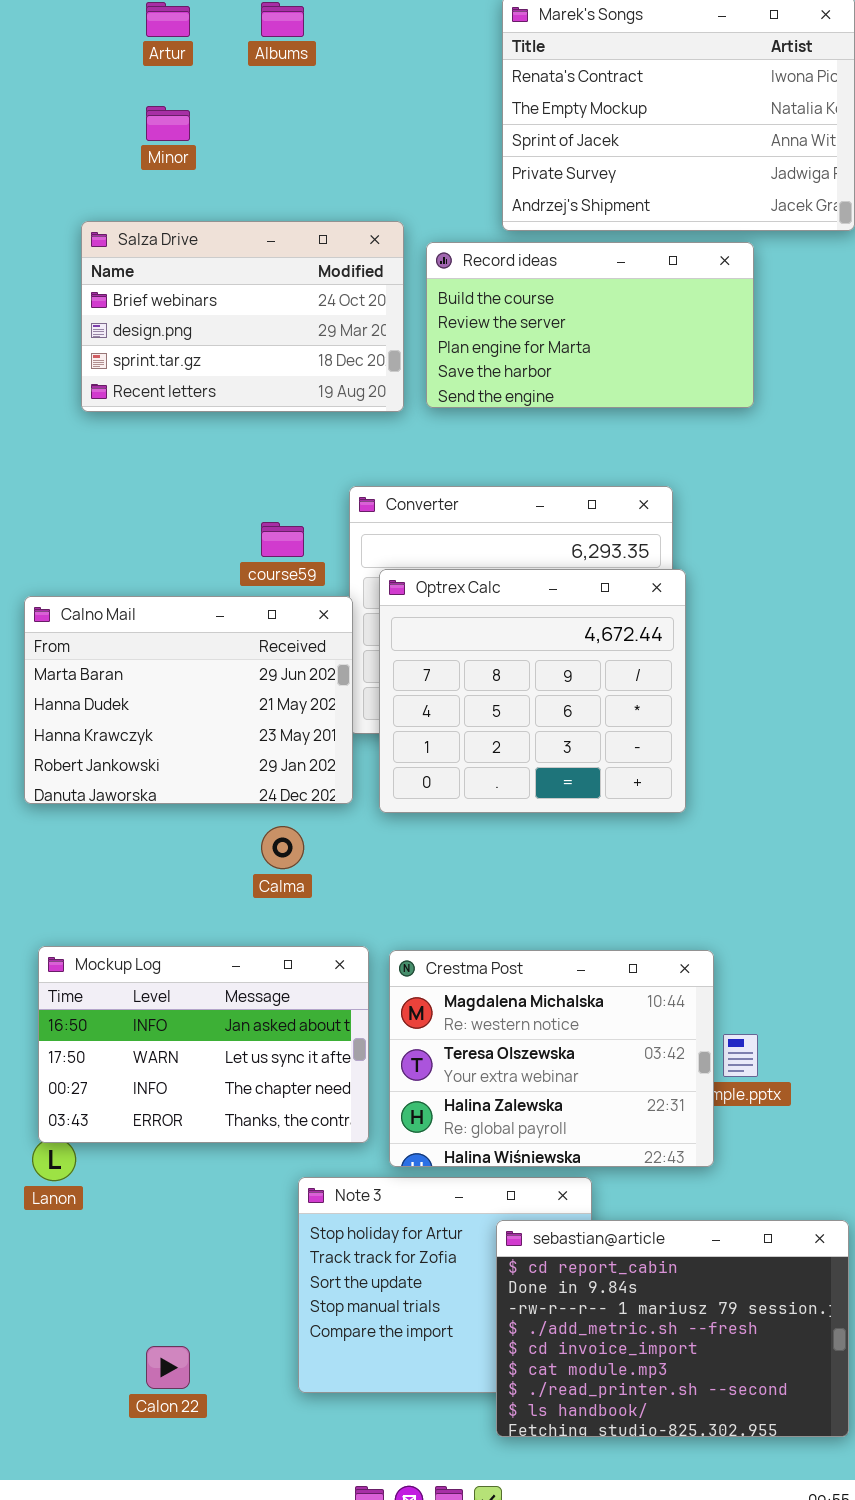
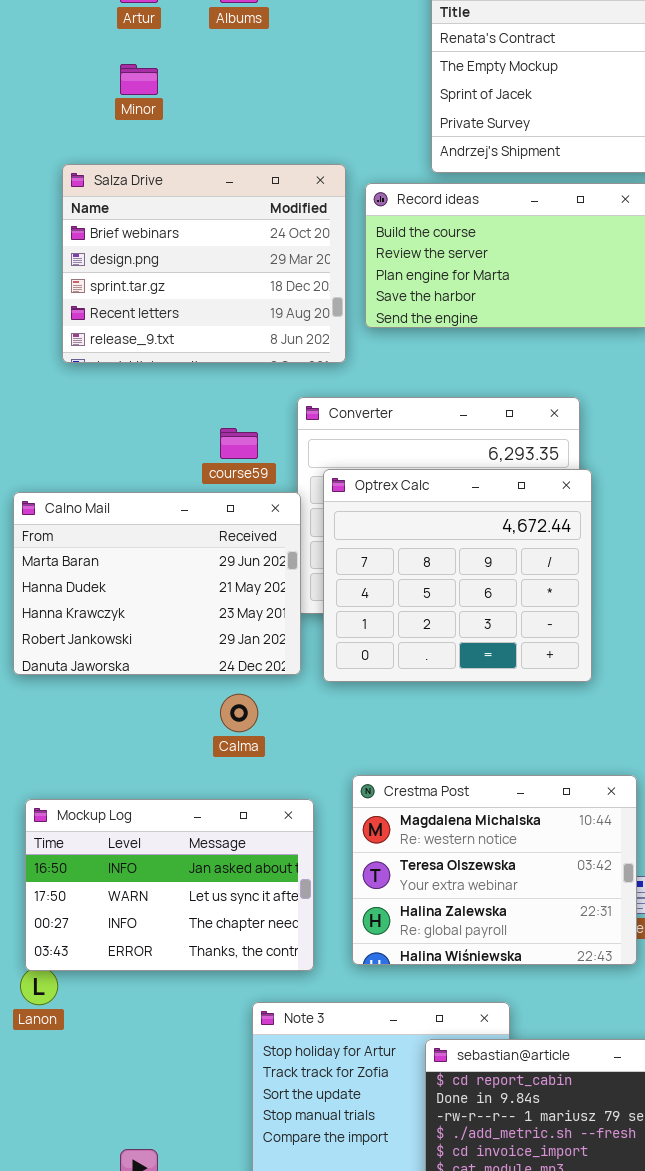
Salza Drive: [81,221,404,412] -> [62,164,346,363], resized
Crestma Post: [389,950,714,1167] -> [352,775,637,965], moved

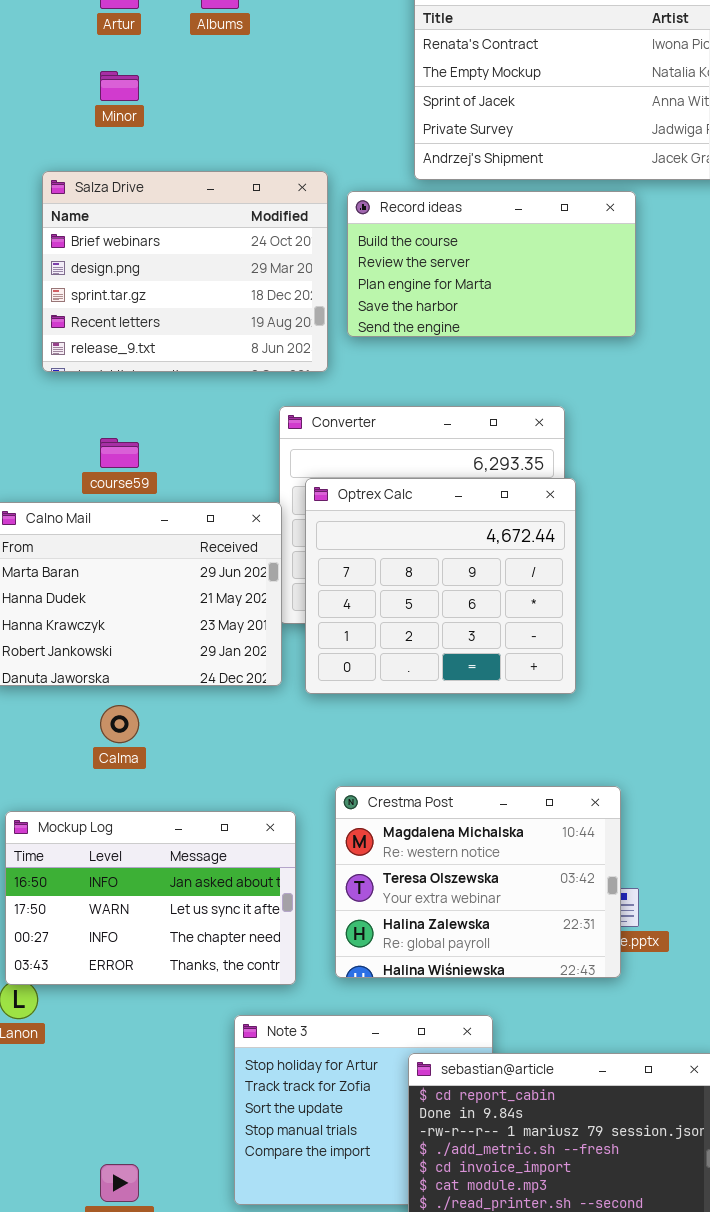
course59: [220,428,258,459] -> [100,438,139,468], moved
Calma: [220,694,258,732] -> [100,705,139,743], moved

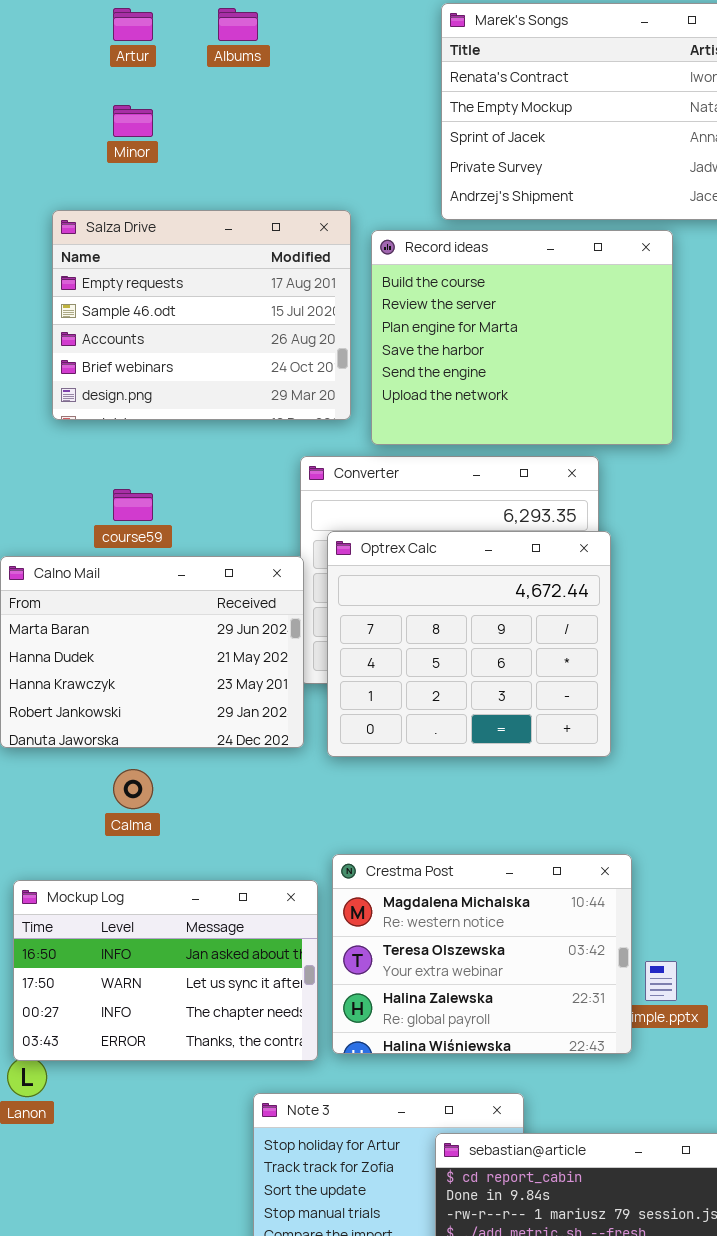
Salza Drive: [42,171,328,372] -> [52,210,351,420], scrolled up 3 rows
Record ideas: [347,191,636,337] -> [371,230,673,445], resized
Crestma Post: [335,786,621,978] -> [332,854,632,1054], moved

